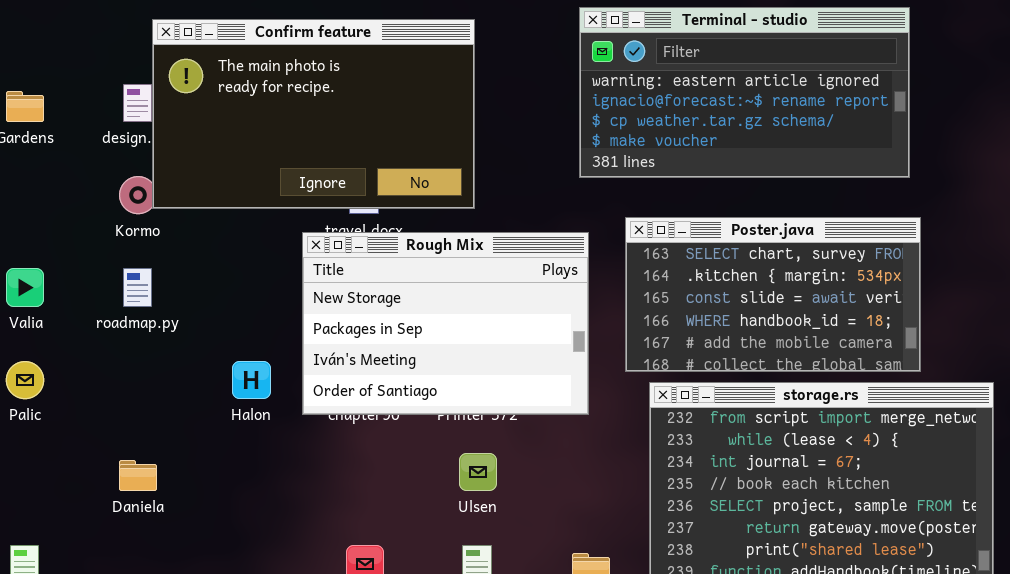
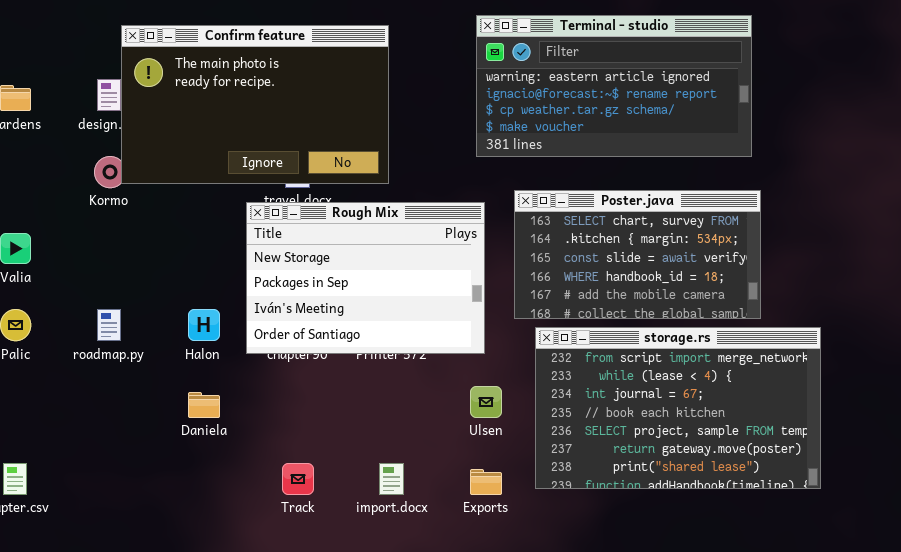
roadmap.py: [123,268,152,307] -> [97,309,121,341], moved
Ulsen: [459,453,497,491] -> [470,386,502,418], moved
Daniela: [119,460,157,491] -> [188,392,220,418], moved

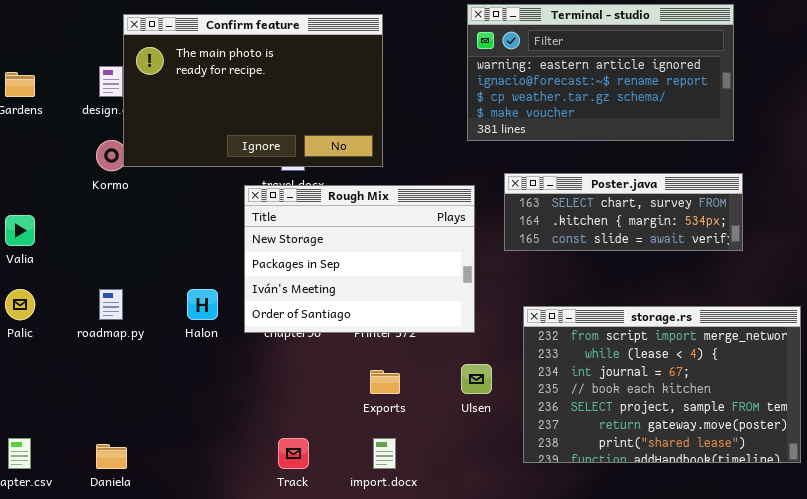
Poster.java: [514,190,761,319] -> [504,173,743,251], resized
Daniela: [188,392,220,418] -> [96,444,127,469], moved
Exports: [470,469,502,495] -> [370,370,400,394], moved

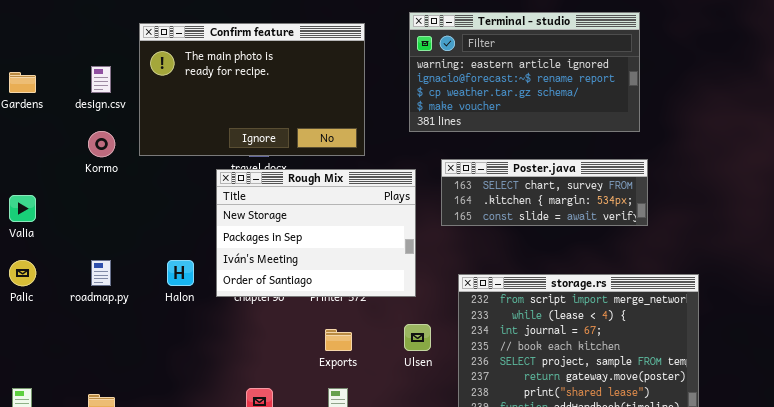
Confirm feature: [123,14,383,167] -> [139,23,365,156], moved

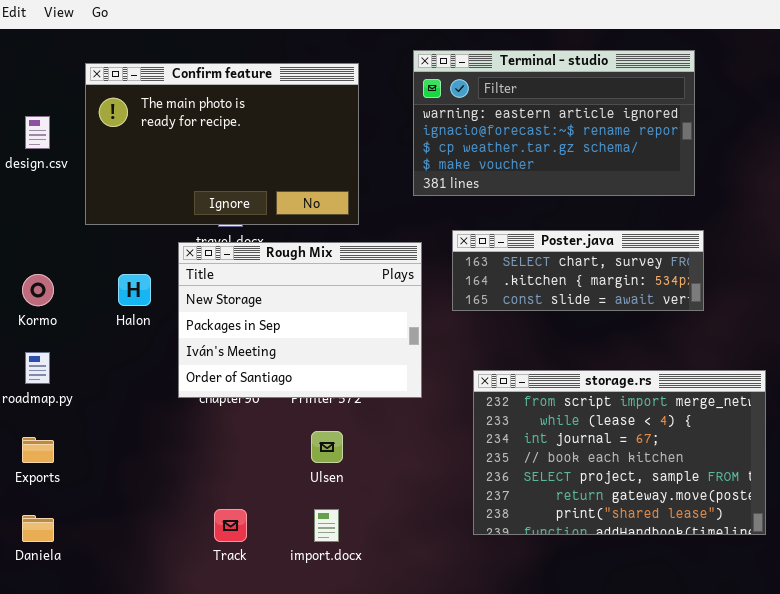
Kormo: [88,131,115,157] -> [22,274,54,306], moved
Halon: [167,260,194,286] -> [118,274,151,306], moved
Ulsen: [404,324,431,351] -> [311,431,343,463], moved
Exports: [325,329,352,351] -> [22,437,54,463], moved

